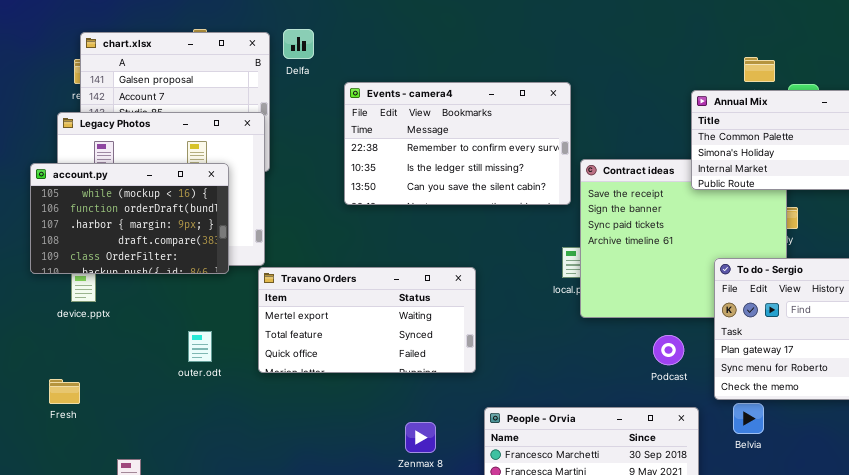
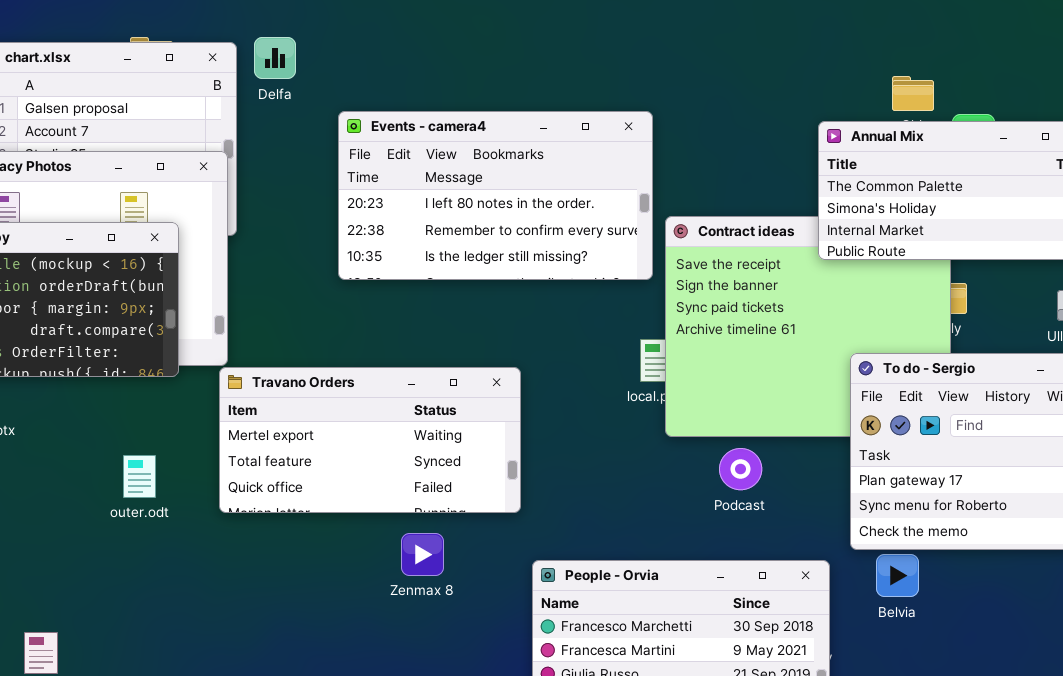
Events - camera4: [344,82,571,205] -> [338,111,653,280], scrolled up 1 row
Podcast: [653,335,684,365] -> [719,448,762,490], moved
Zenmax 8: [405,422,436,453] -> [401,533,444,576], moved

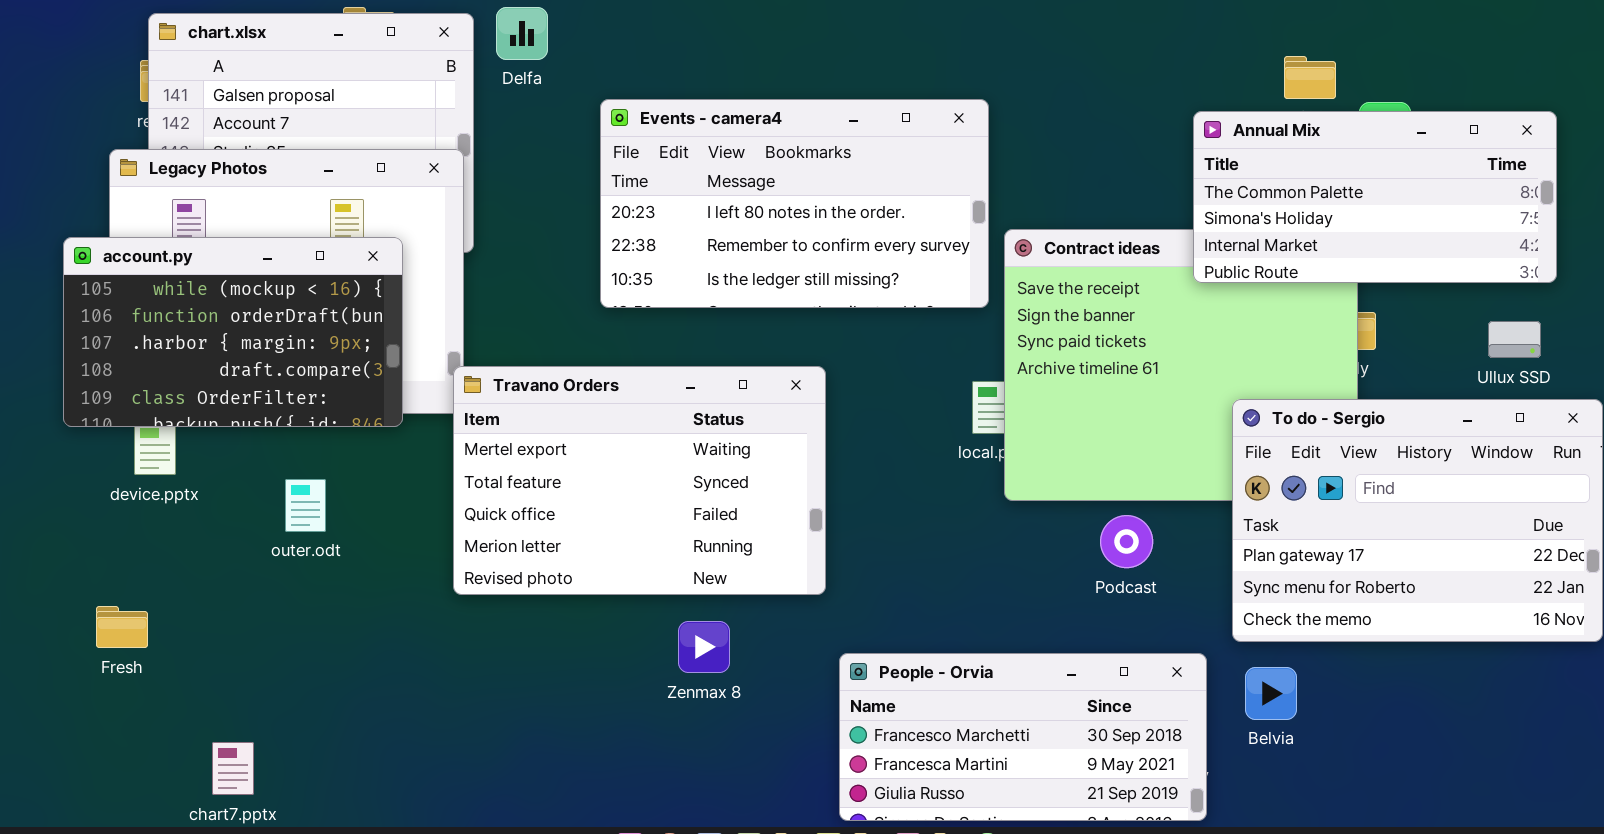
Travano Orders: [219,367,521,513] -> [453,366,826,595], resized
Podcast: [719,448,762,490] -> [1100,515,1153,568], moved
outer.odt: [123,455,156,498] -> [285,479,326,532], moved
Belvia: [876,554,919,597] -> [1245,667,1297,720], moved

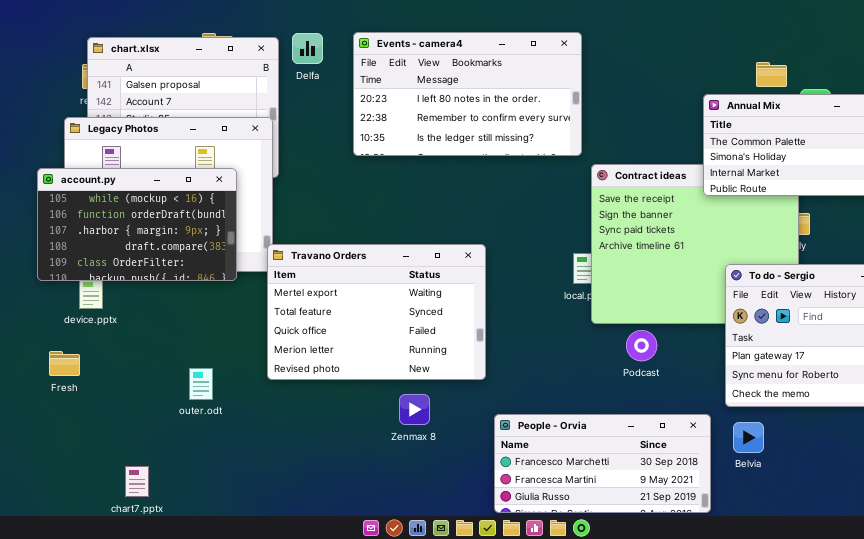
Events - camera4: [600,99,989,308] -> [353,32,582,156], moved
outer.odt: [285,479,326,532] -> [189,368,213,400], moved
Podcast: [1100,515,1153,568] -> [626,330,657,361], moved
Fresh: [96,606,148,648] -> [49,351,80,376], moved

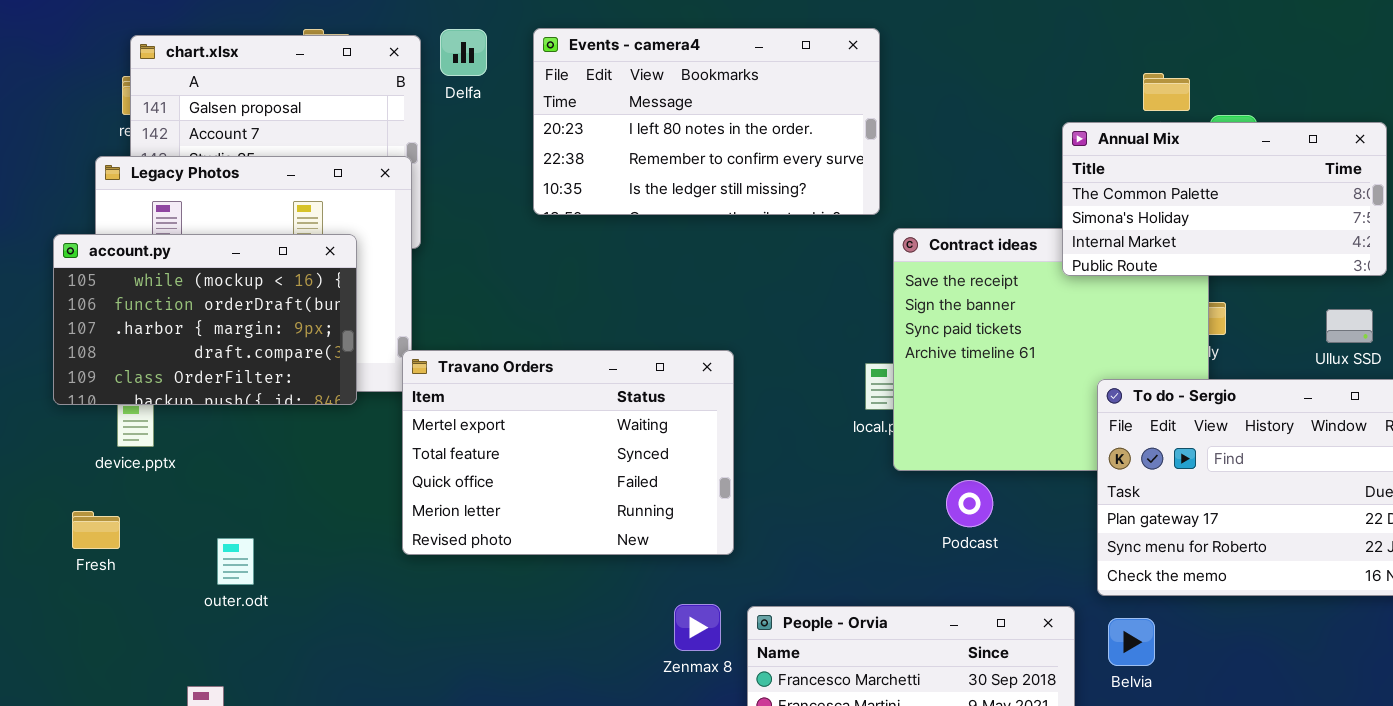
outer.odt: [189,368,213,400] -> [217,538,254,585], moved
Zenmax 8: [399,394,430,425] -> [674,604,721,651], moved

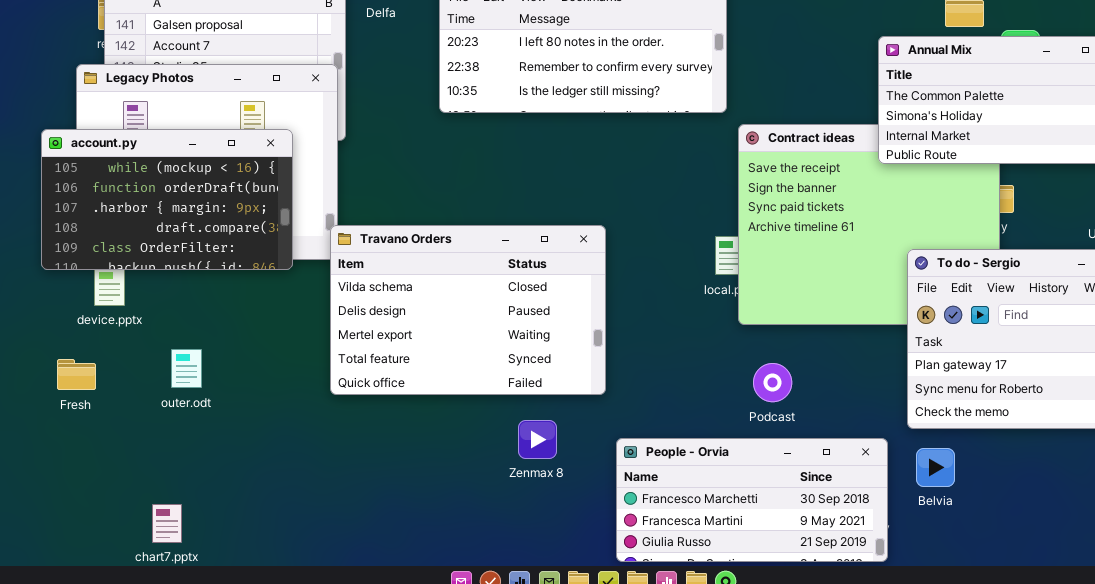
Travano Orders: [402,350,734,555] -> [330,225,606,395], scrolled up 2 rows
Podcast: [946,480,993,527] -> [753,363,792,402], moved
outer.odt: [217,538,254,585] -> [171,349,202,388], moved
Zenmax 8: [674,604,721,651] -> [518,420,557,459], moved

